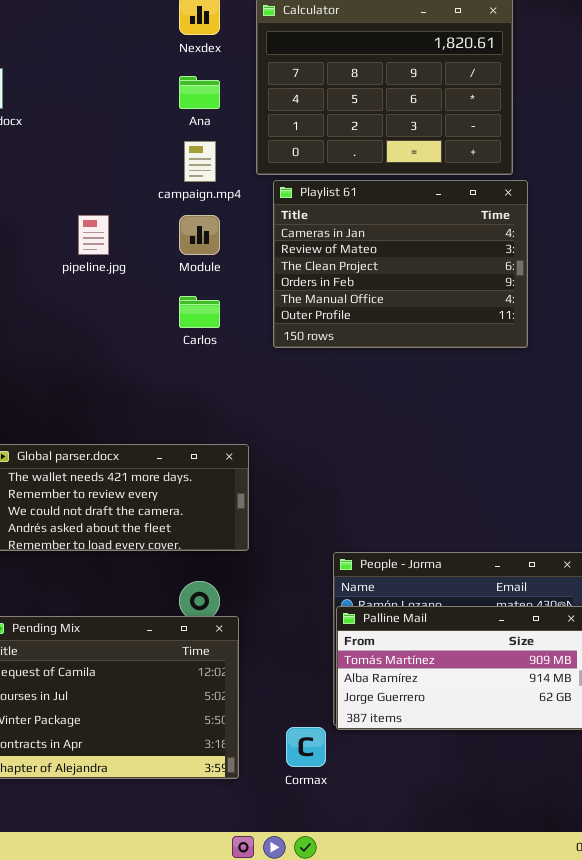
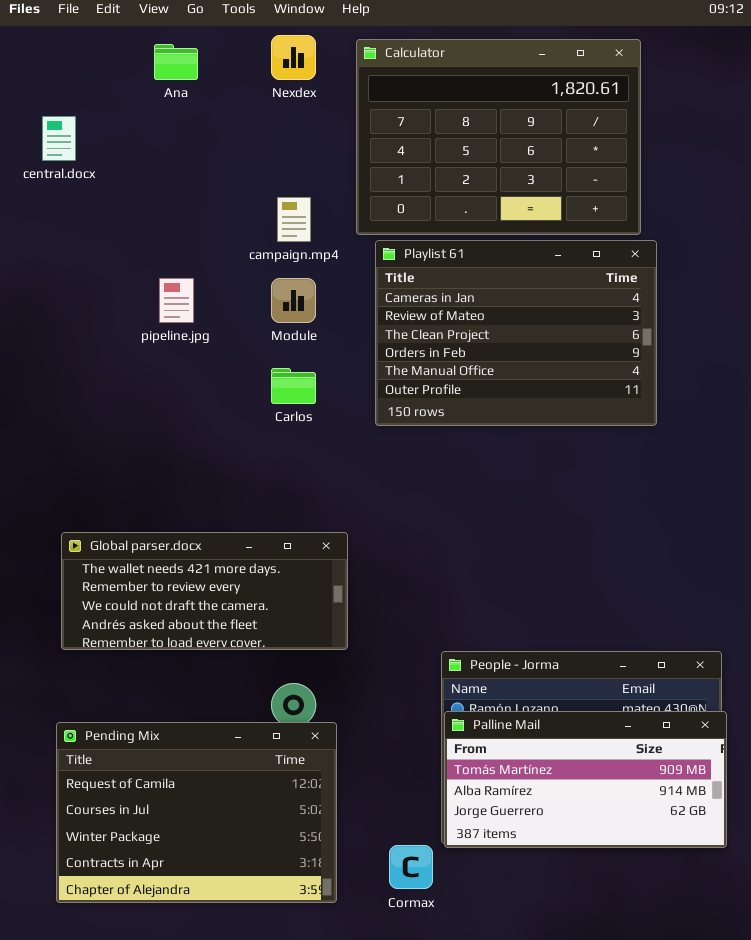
Ana: [179,76,220,109] -> [154,44,198,80], moved

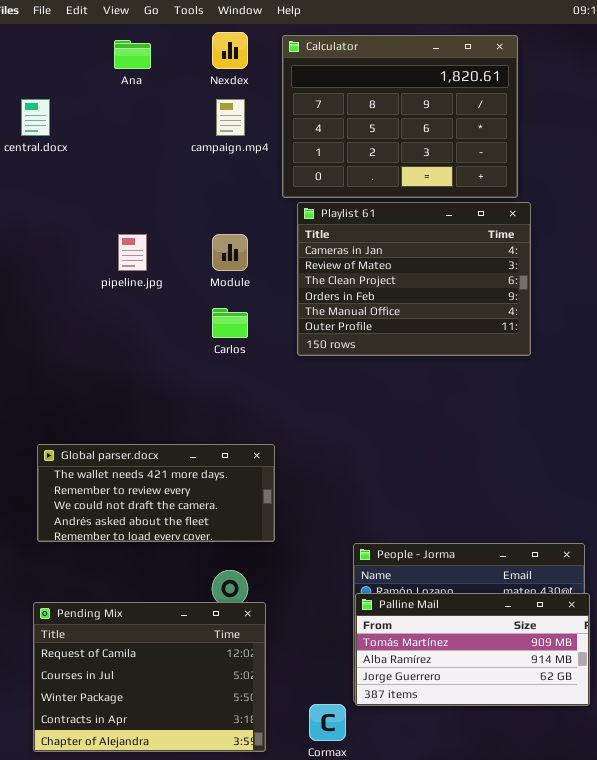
campaign.mp4: [277,197,311,242] -> [216,99,245,136], moved

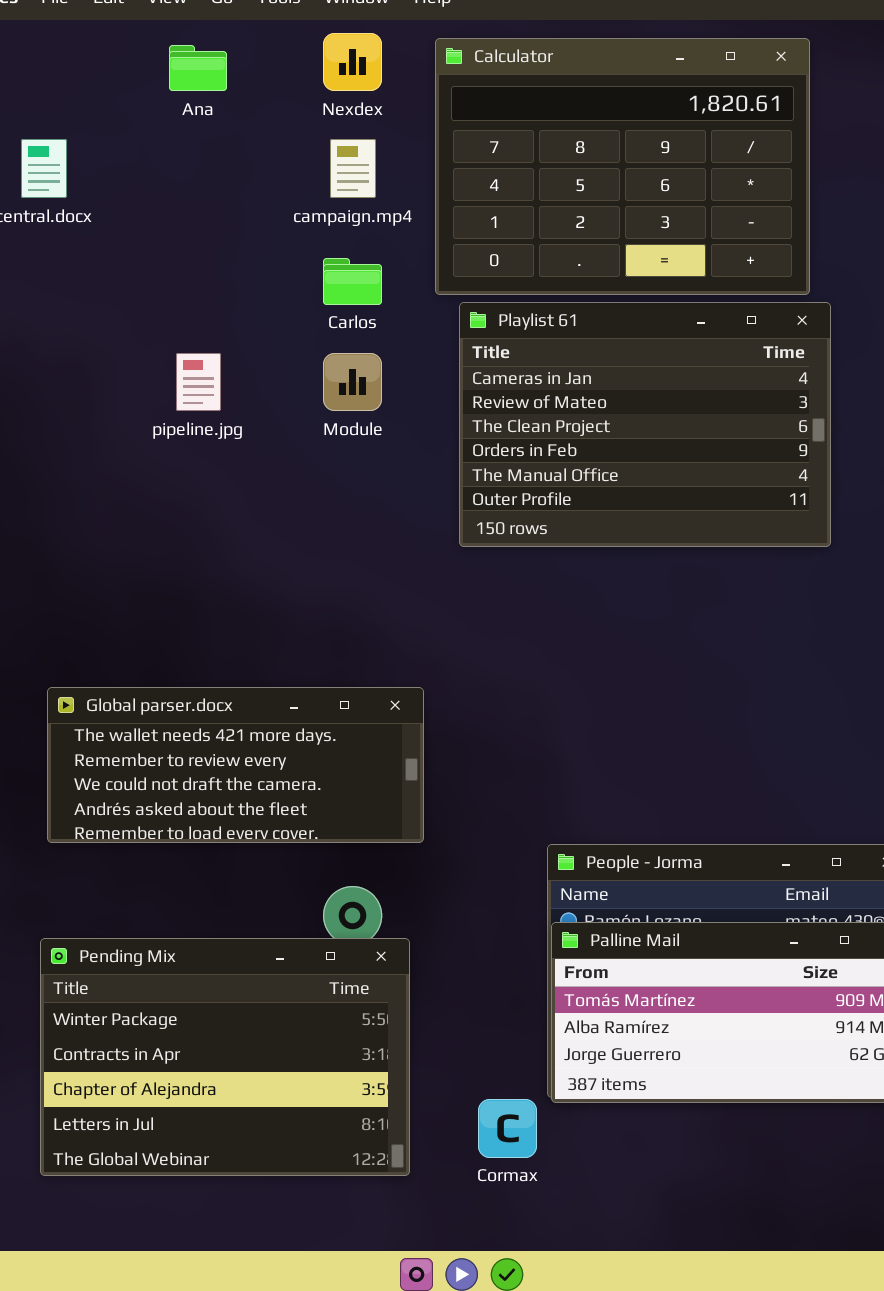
Carlos: [212,308,248,338] -> [323,258,382,305], moved
Pending Mix: [33,602,266,752] -> [40,938,410,1176], scrolled down 2 rows

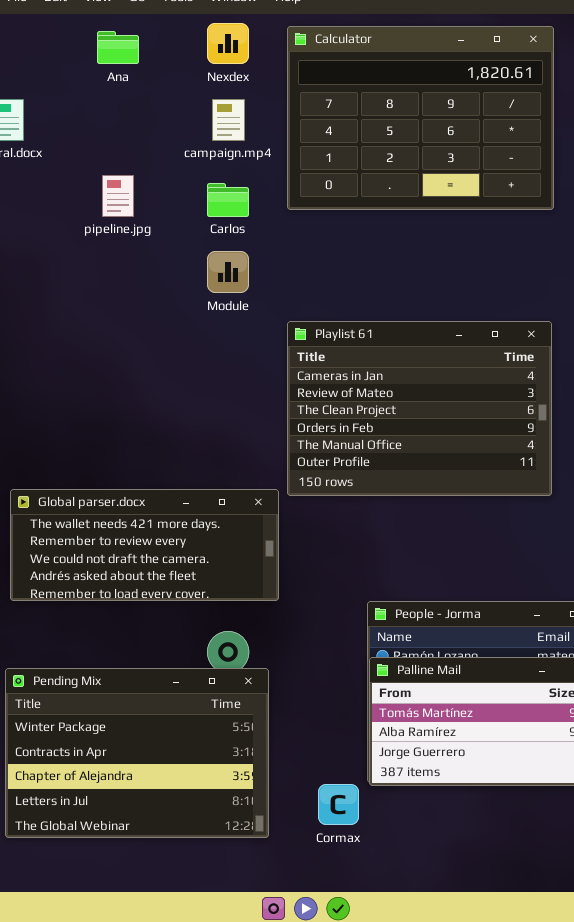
Playlist 61: [459,302,831,547] -> [287,321,552,496], moved
pipeline.jpg: [176,353,221,411] -> [102,175,134,217], moved

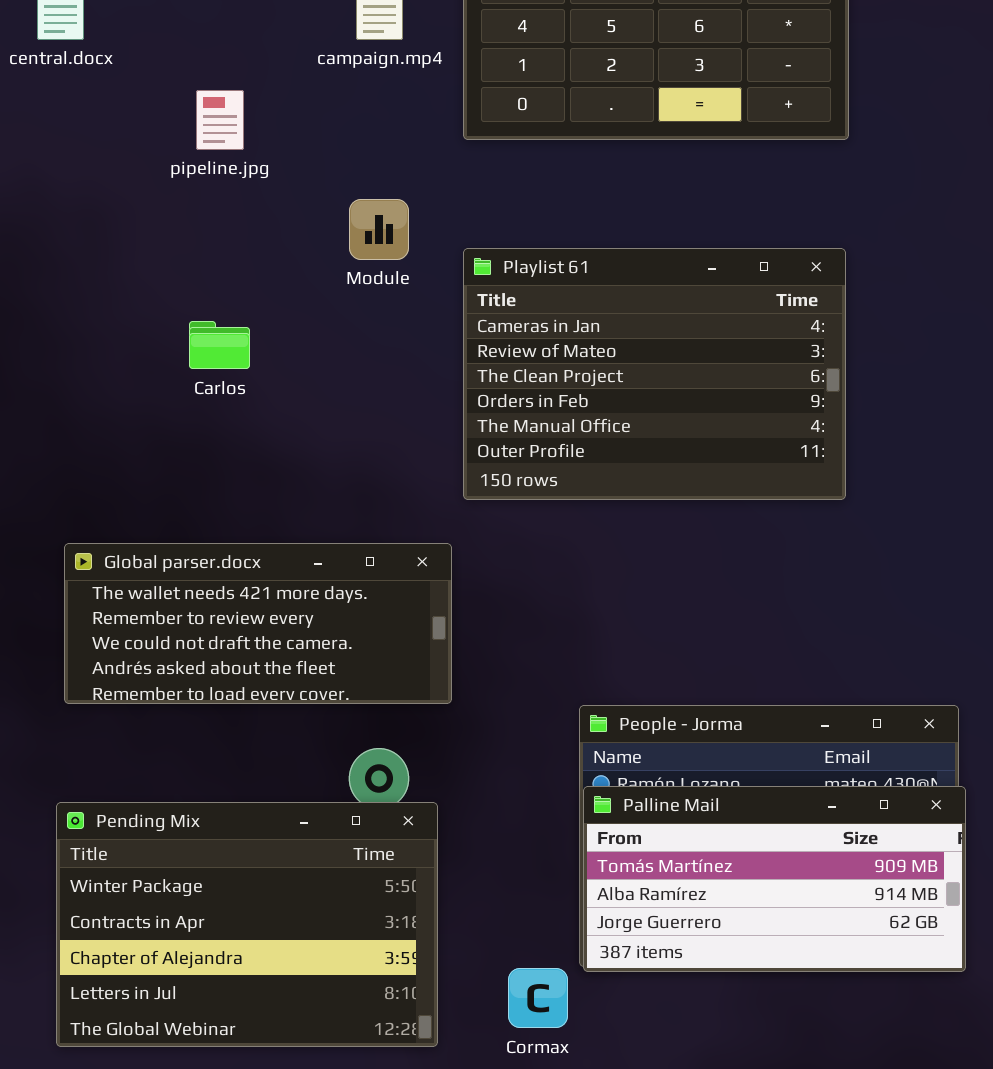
Carlos: [207,183,249,217] -> [189,321,250,369], moved
Playlist 61: [287,321,552,496] -> [463,248,846,500], moved

